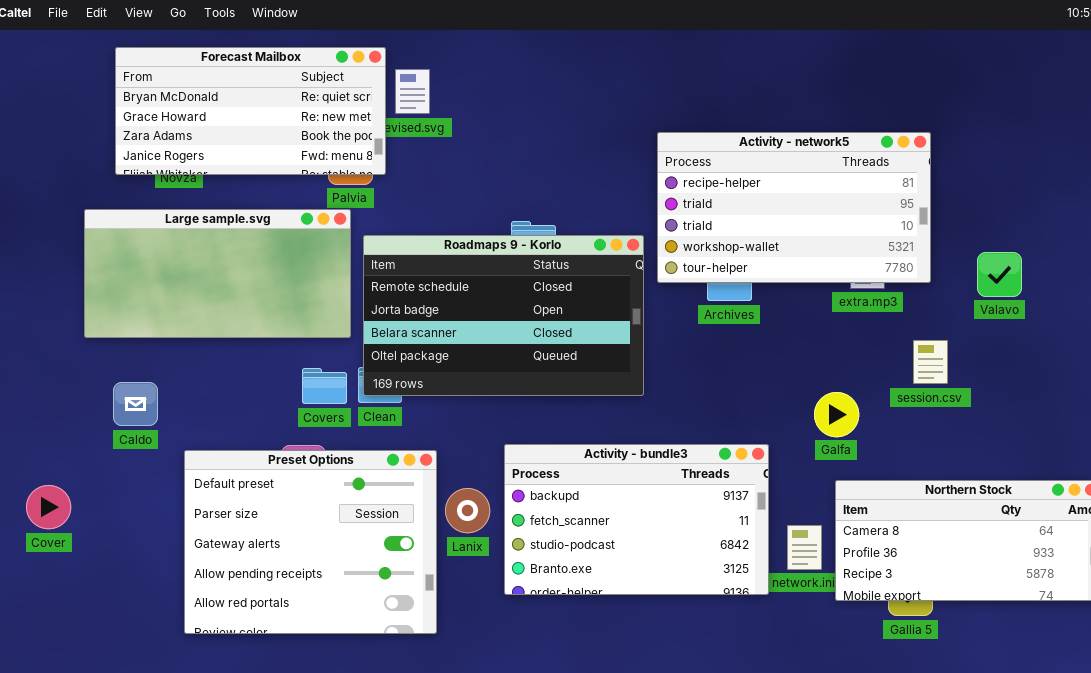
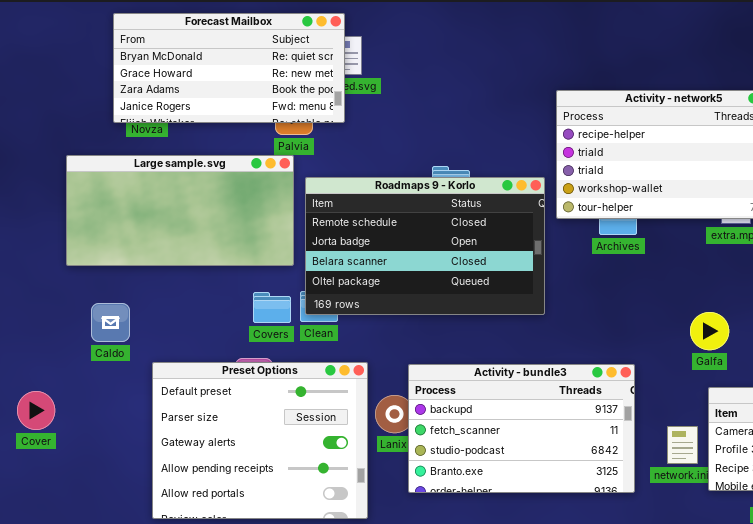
Forecast Mailbox: [115,47,386,175] -> [113,13,345,123], moved
Activity - bundle3: [504,444,769,595] -> [408,364,635,493], moved

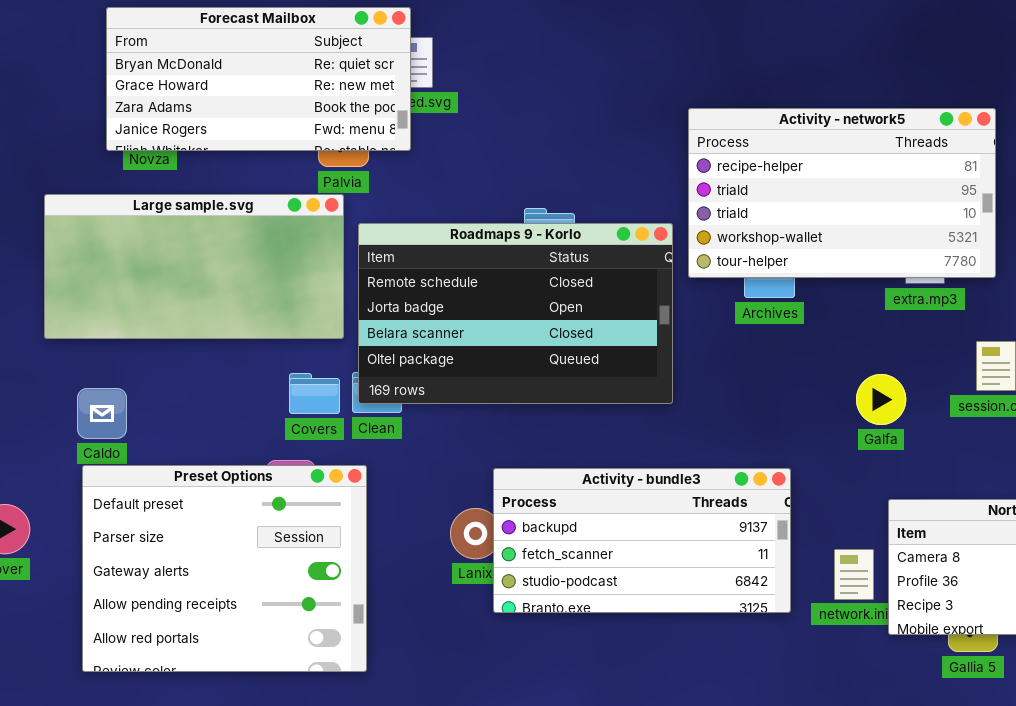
Galfa: [690,312,729,350] -> [856,374,906,425], moved
Preset Options: [152,362,368,519] -> [82,465,367,672], moved
Activity - bundle3: [408,364,635,493] -> [493,468,791,613], resized

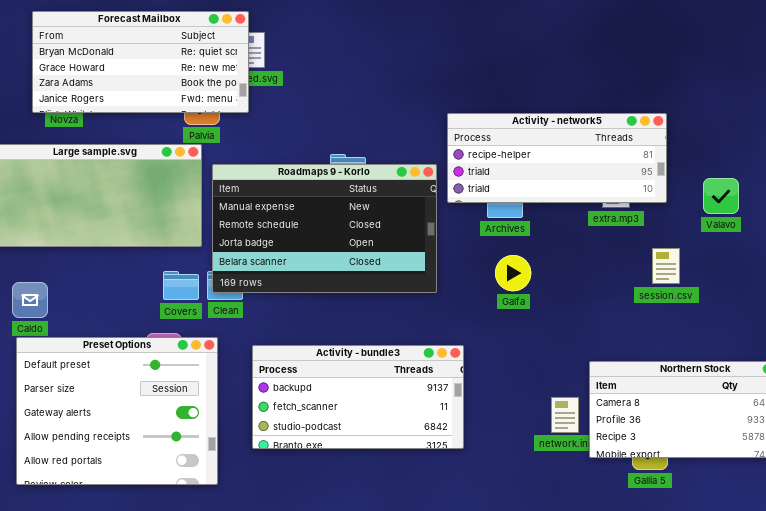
Activity - network5: [688,108,996,278] -> [447,113,667,203], resized
Roadmaps 9 - Korlo: [358,223,673,404] -> [212,164,437,293], scrolled up 1 row
Galfa: [856,374,906,425] -> [495,255,531,291], moved
Activity - bundle3: [493,468,791,613] -> [252,345,464,449], moved

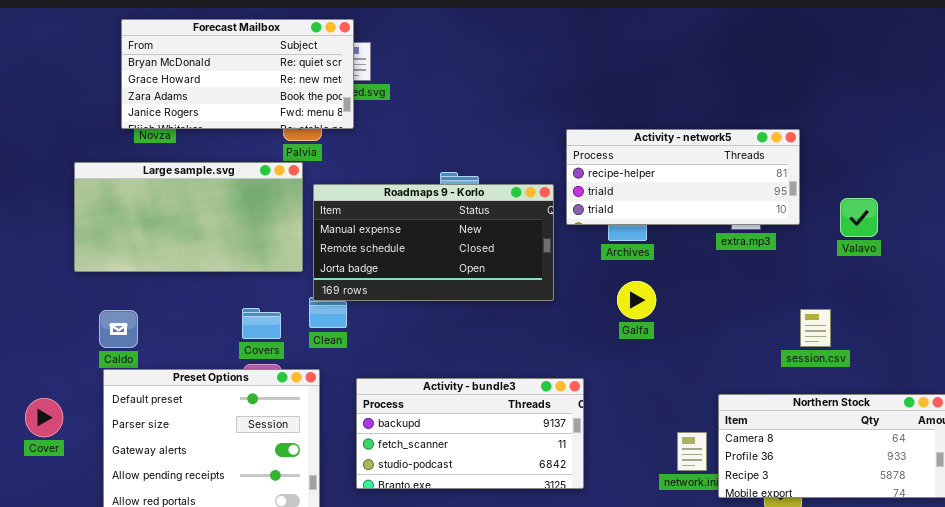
Roadmaps 9 - Korlo: [212,164,437,293] -> [313,184,554,301], resized
session.csv: [652,248,680,284] -> [800,309,831,347], moved
Covers: [163,271,199,300] -> [242,308,281,339], moved

